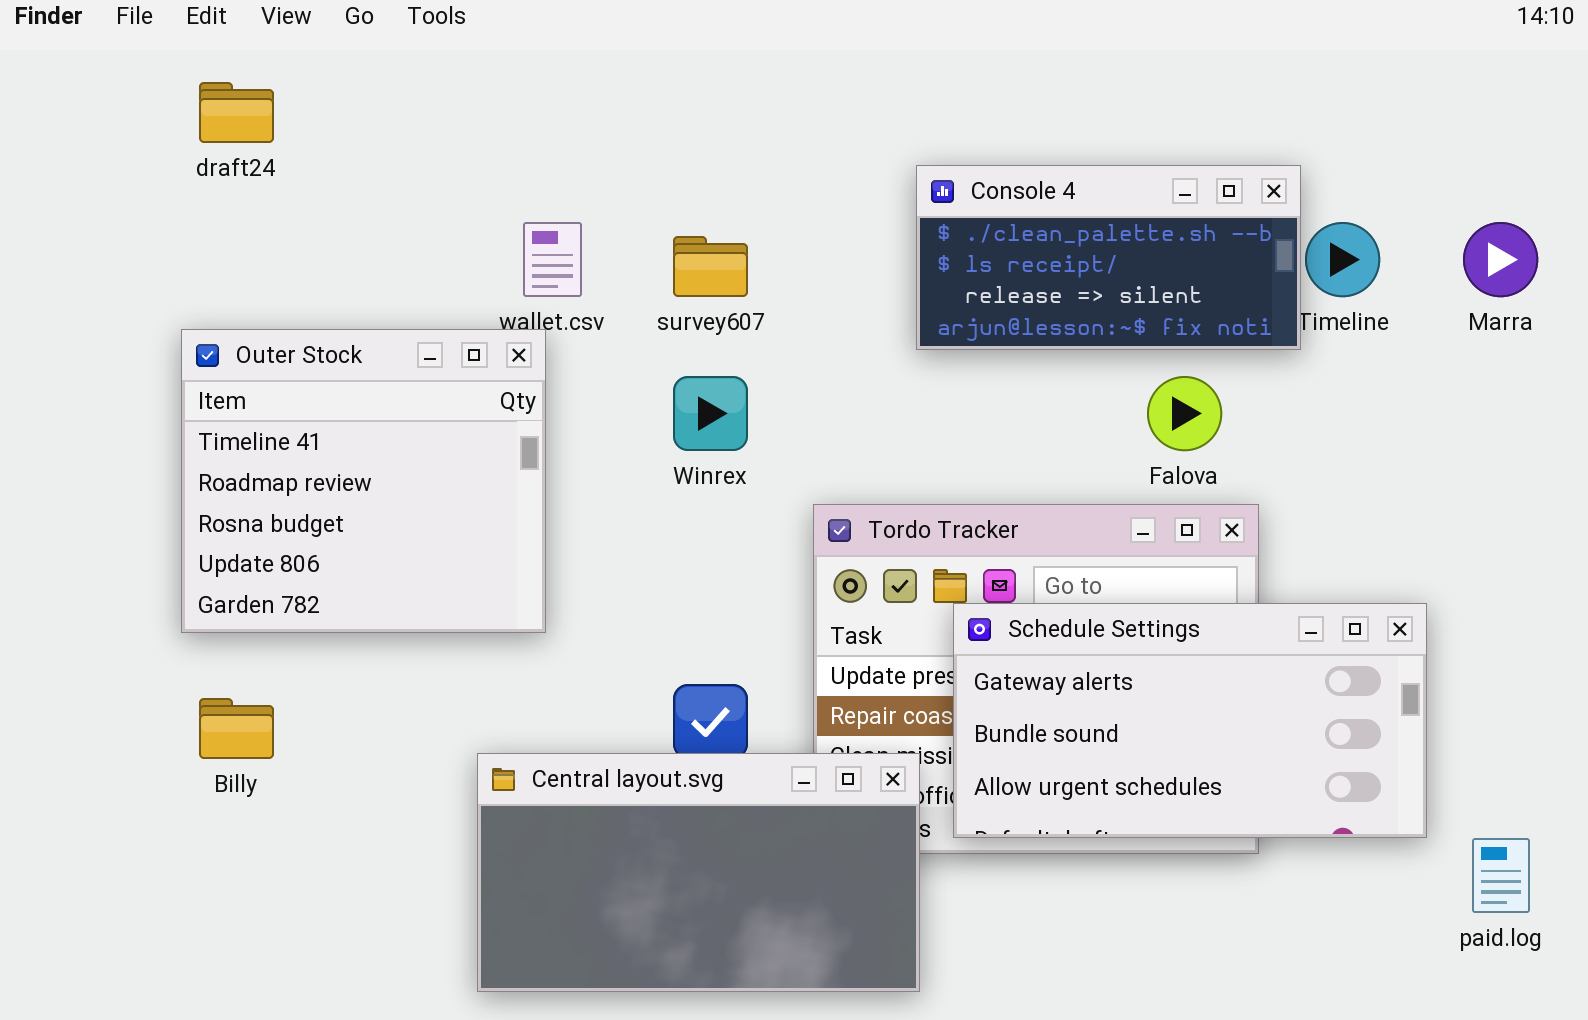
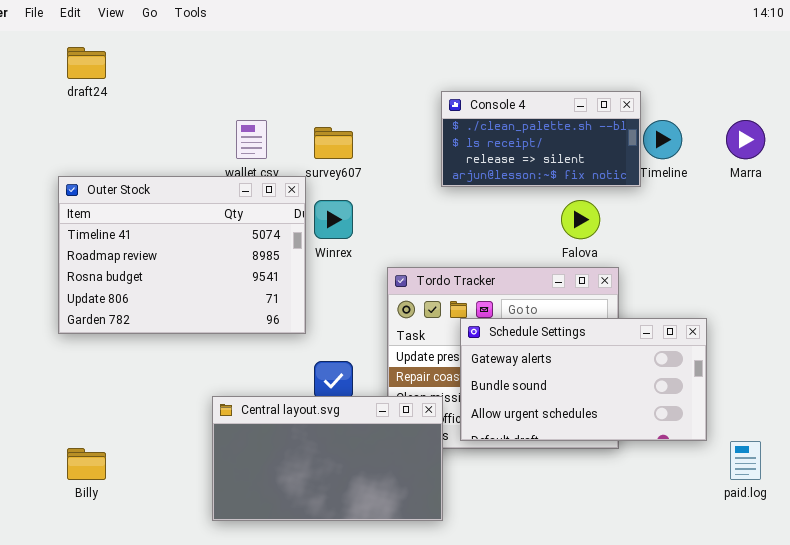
Outer Stock: [181,329,546,633] -> [58,176,306,334], resized
Billy: [199,698,274,759] -> [67,448,106,480], moved

